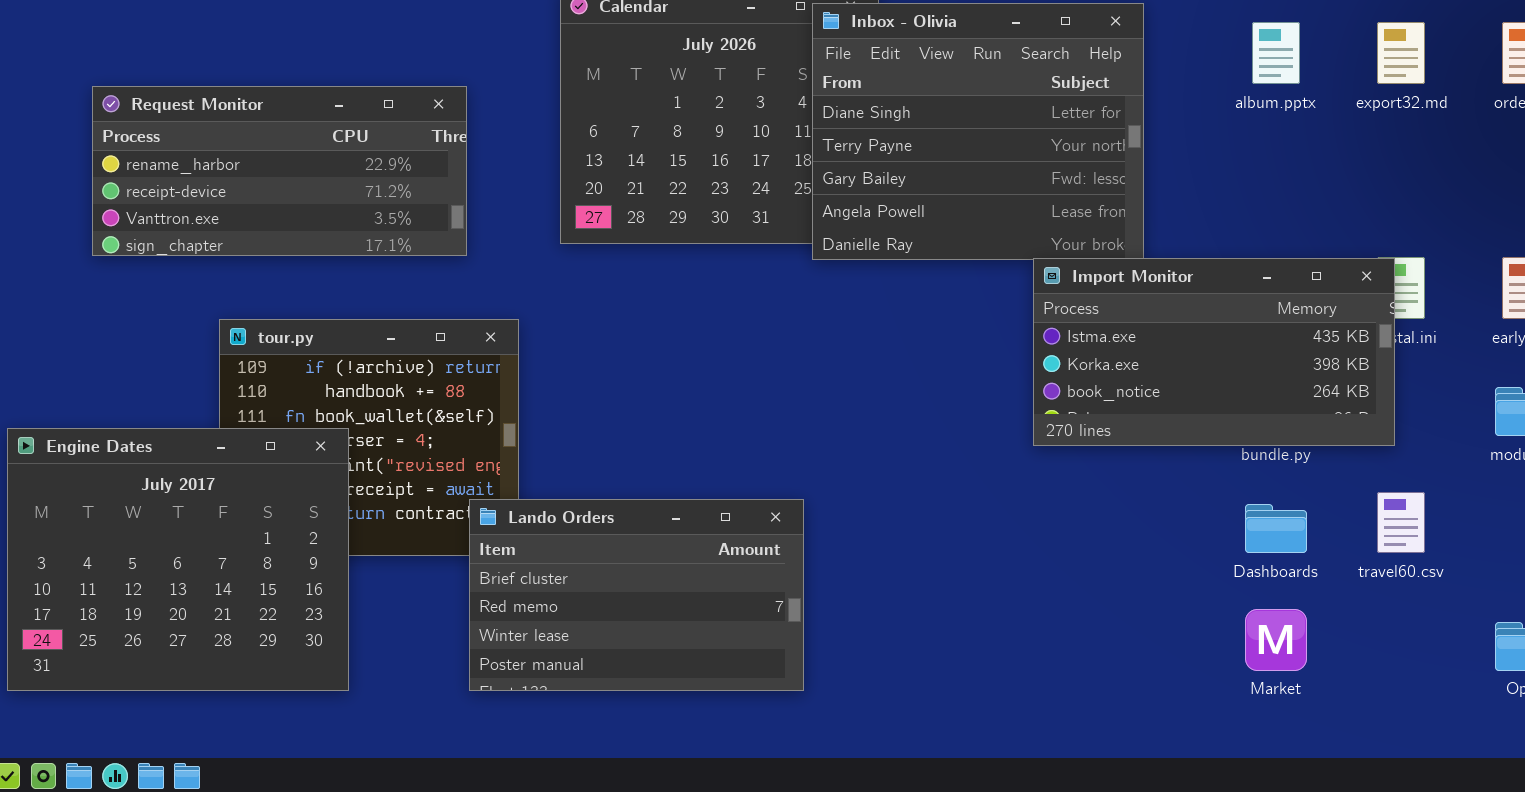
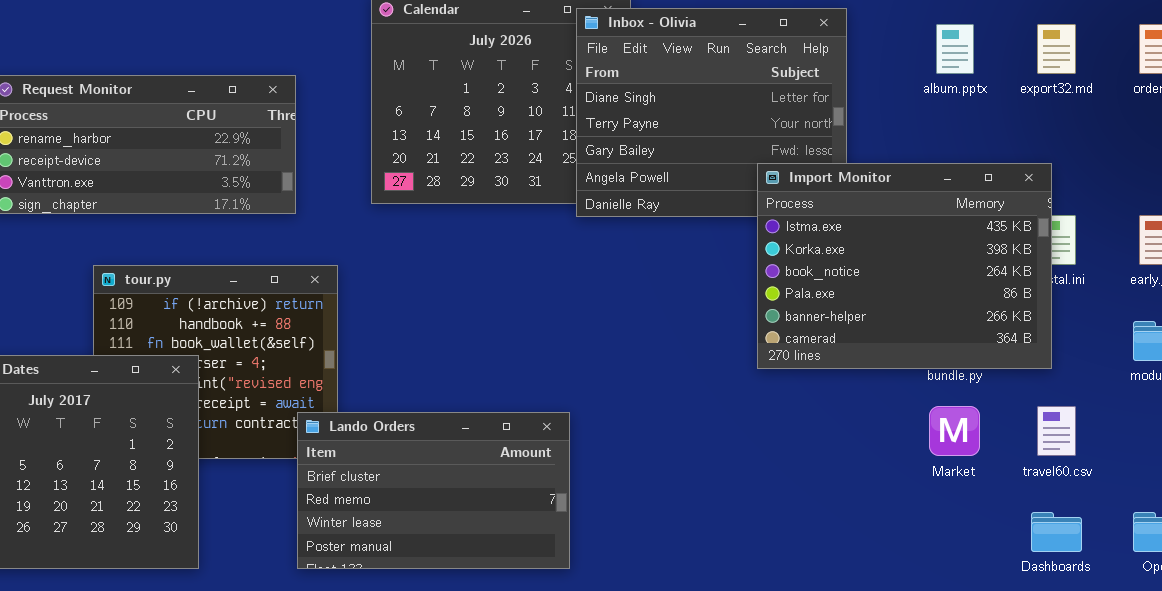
Import Monitor: [1033,258,1395,446] -> [757,163,1052,369], resized
Dashboards: [1245,504,1307,553] -> [1031,512,1082,552], moved
Market: [1245,609,1307,671] -> [929,406,980,456], moved

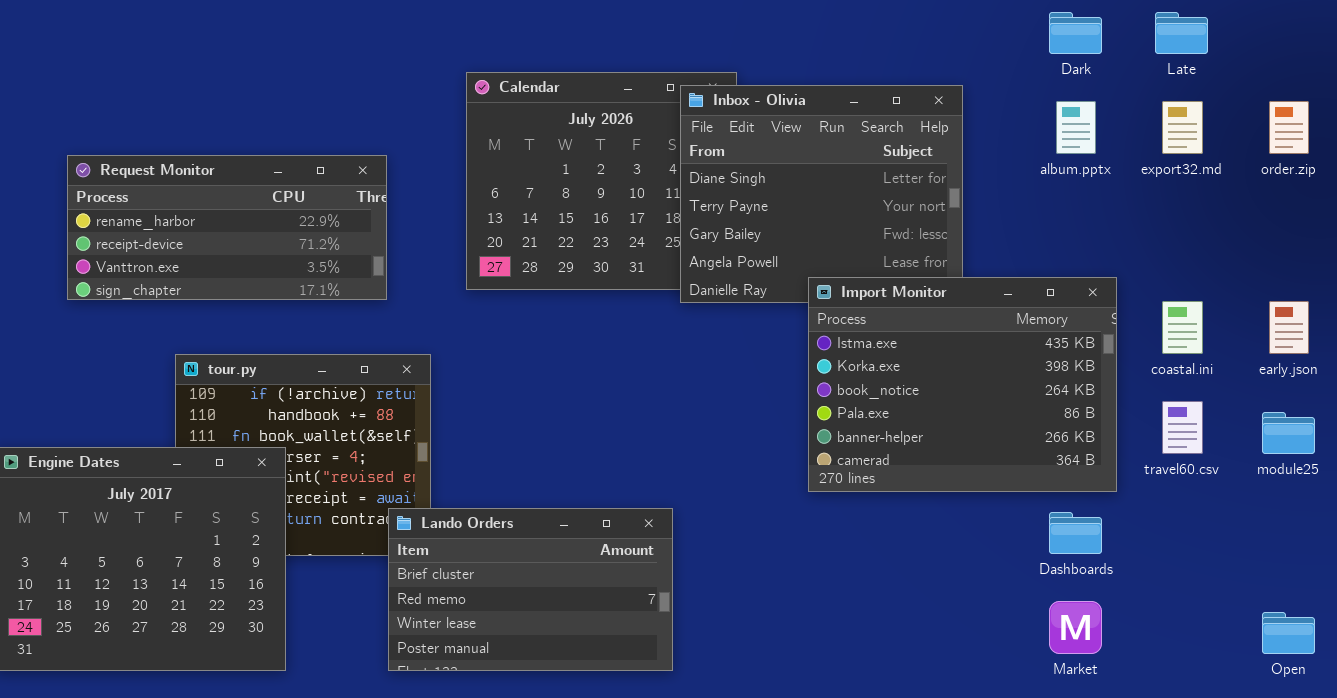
Import Monitor: [757,163,1052,369] -> [808,277,1117,492], moved
Market: [929,406,980,456] -> [1049,601,1102,654], moved
travel60.csv: [1037,406,1076,456] -> [1162,401,1203,454], moved
Dashboards: [1031,512,1082,552] -> [1049,512,1102,554], moved

